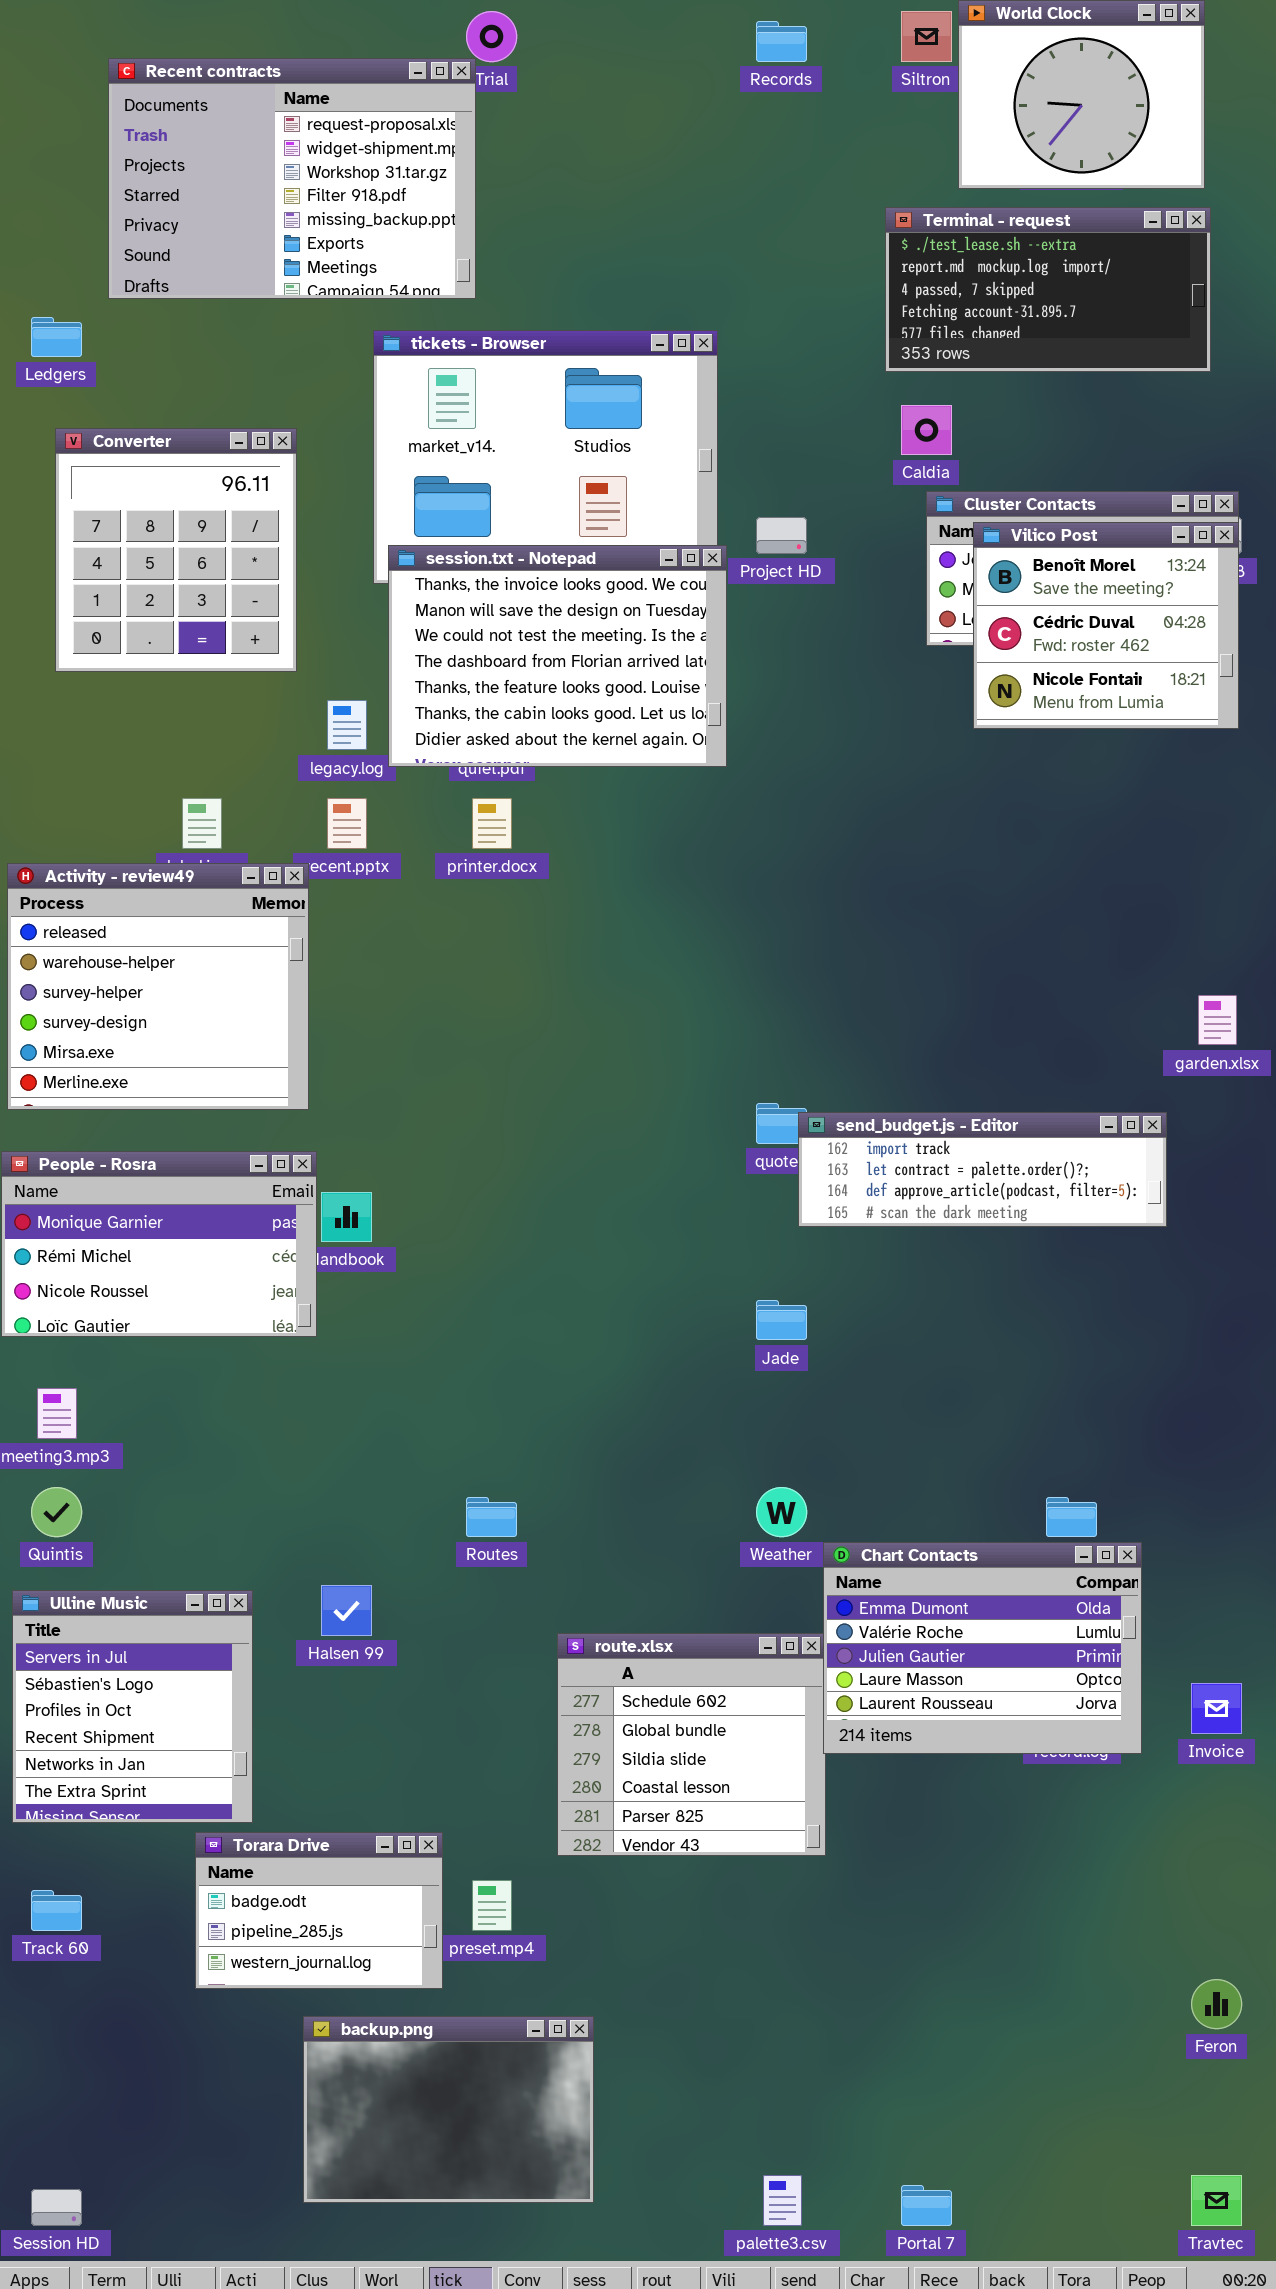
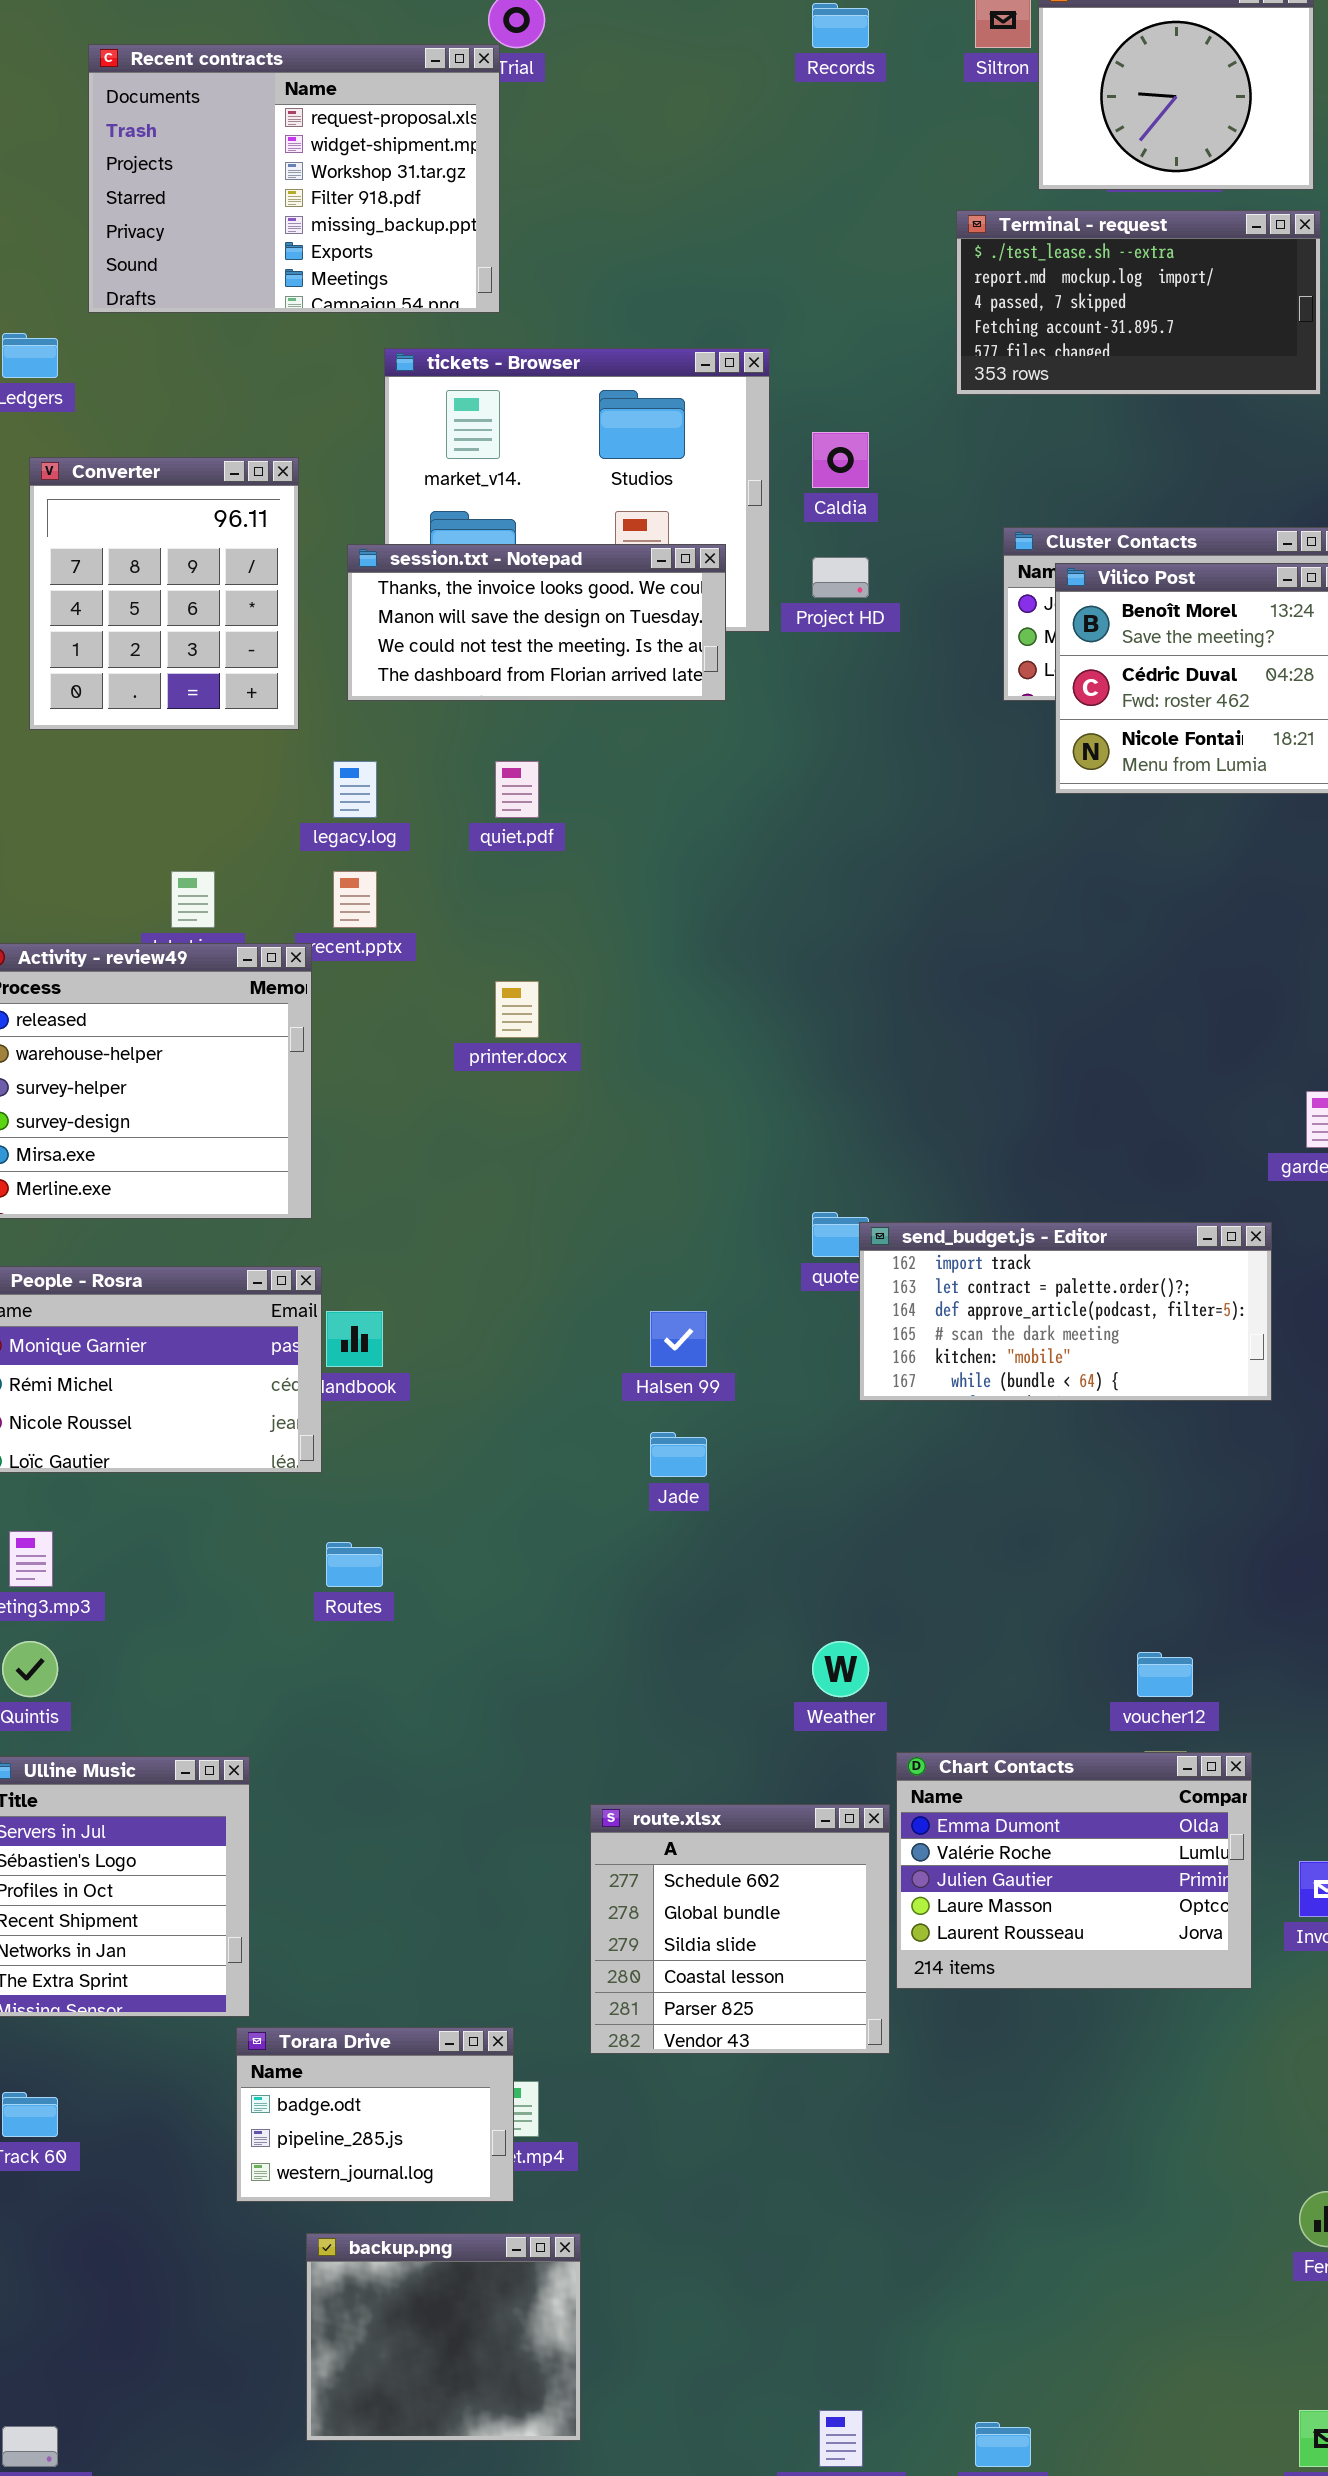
Caldia: [901,405,952,455] -> [812,432,869,488], moved
session.txt - Notepad: [388,545,727,767] -> [347,544,726,701], moved, resized
printer.docx: [472,798,512,849] -> [495,981,539,1038], moved
send_budget.js - Editor: [798,1112,1167,1227] -> [859,1222,1272,1401], resized
Jade: [756,1300,807,1340] -> [650,1432,707,1477], moved
Routes: [466,1497,517,1537] -> [326,1542,383,1587], moved
Chart Contacts: [823,1542,1142,1754] -> [896,1752,1252,1989], moved
Halsen 99: [321,1585,372,1636] -> [650,1311,707,1367], moved
Torara Drive: [195,1832,443,1989] -> [236,2027,514,2202], moved
backup.png: [303,2016,594,2203] -> [306,2233,581,2441], resized

